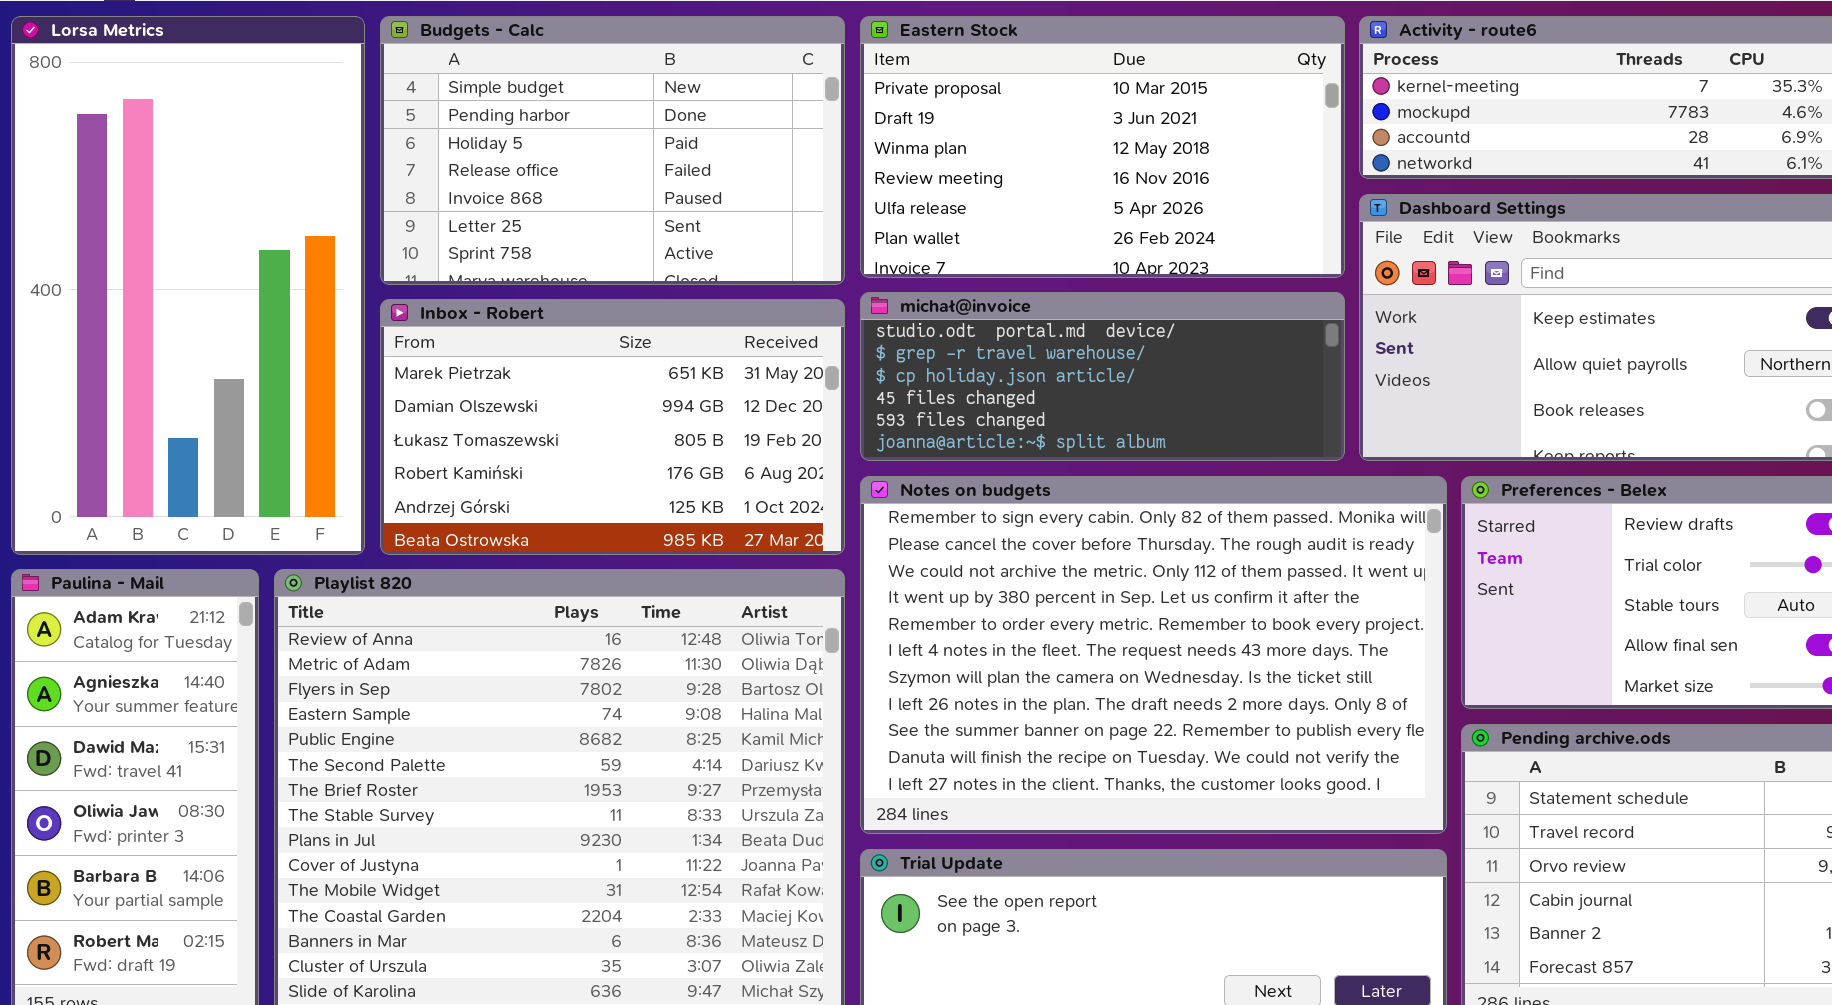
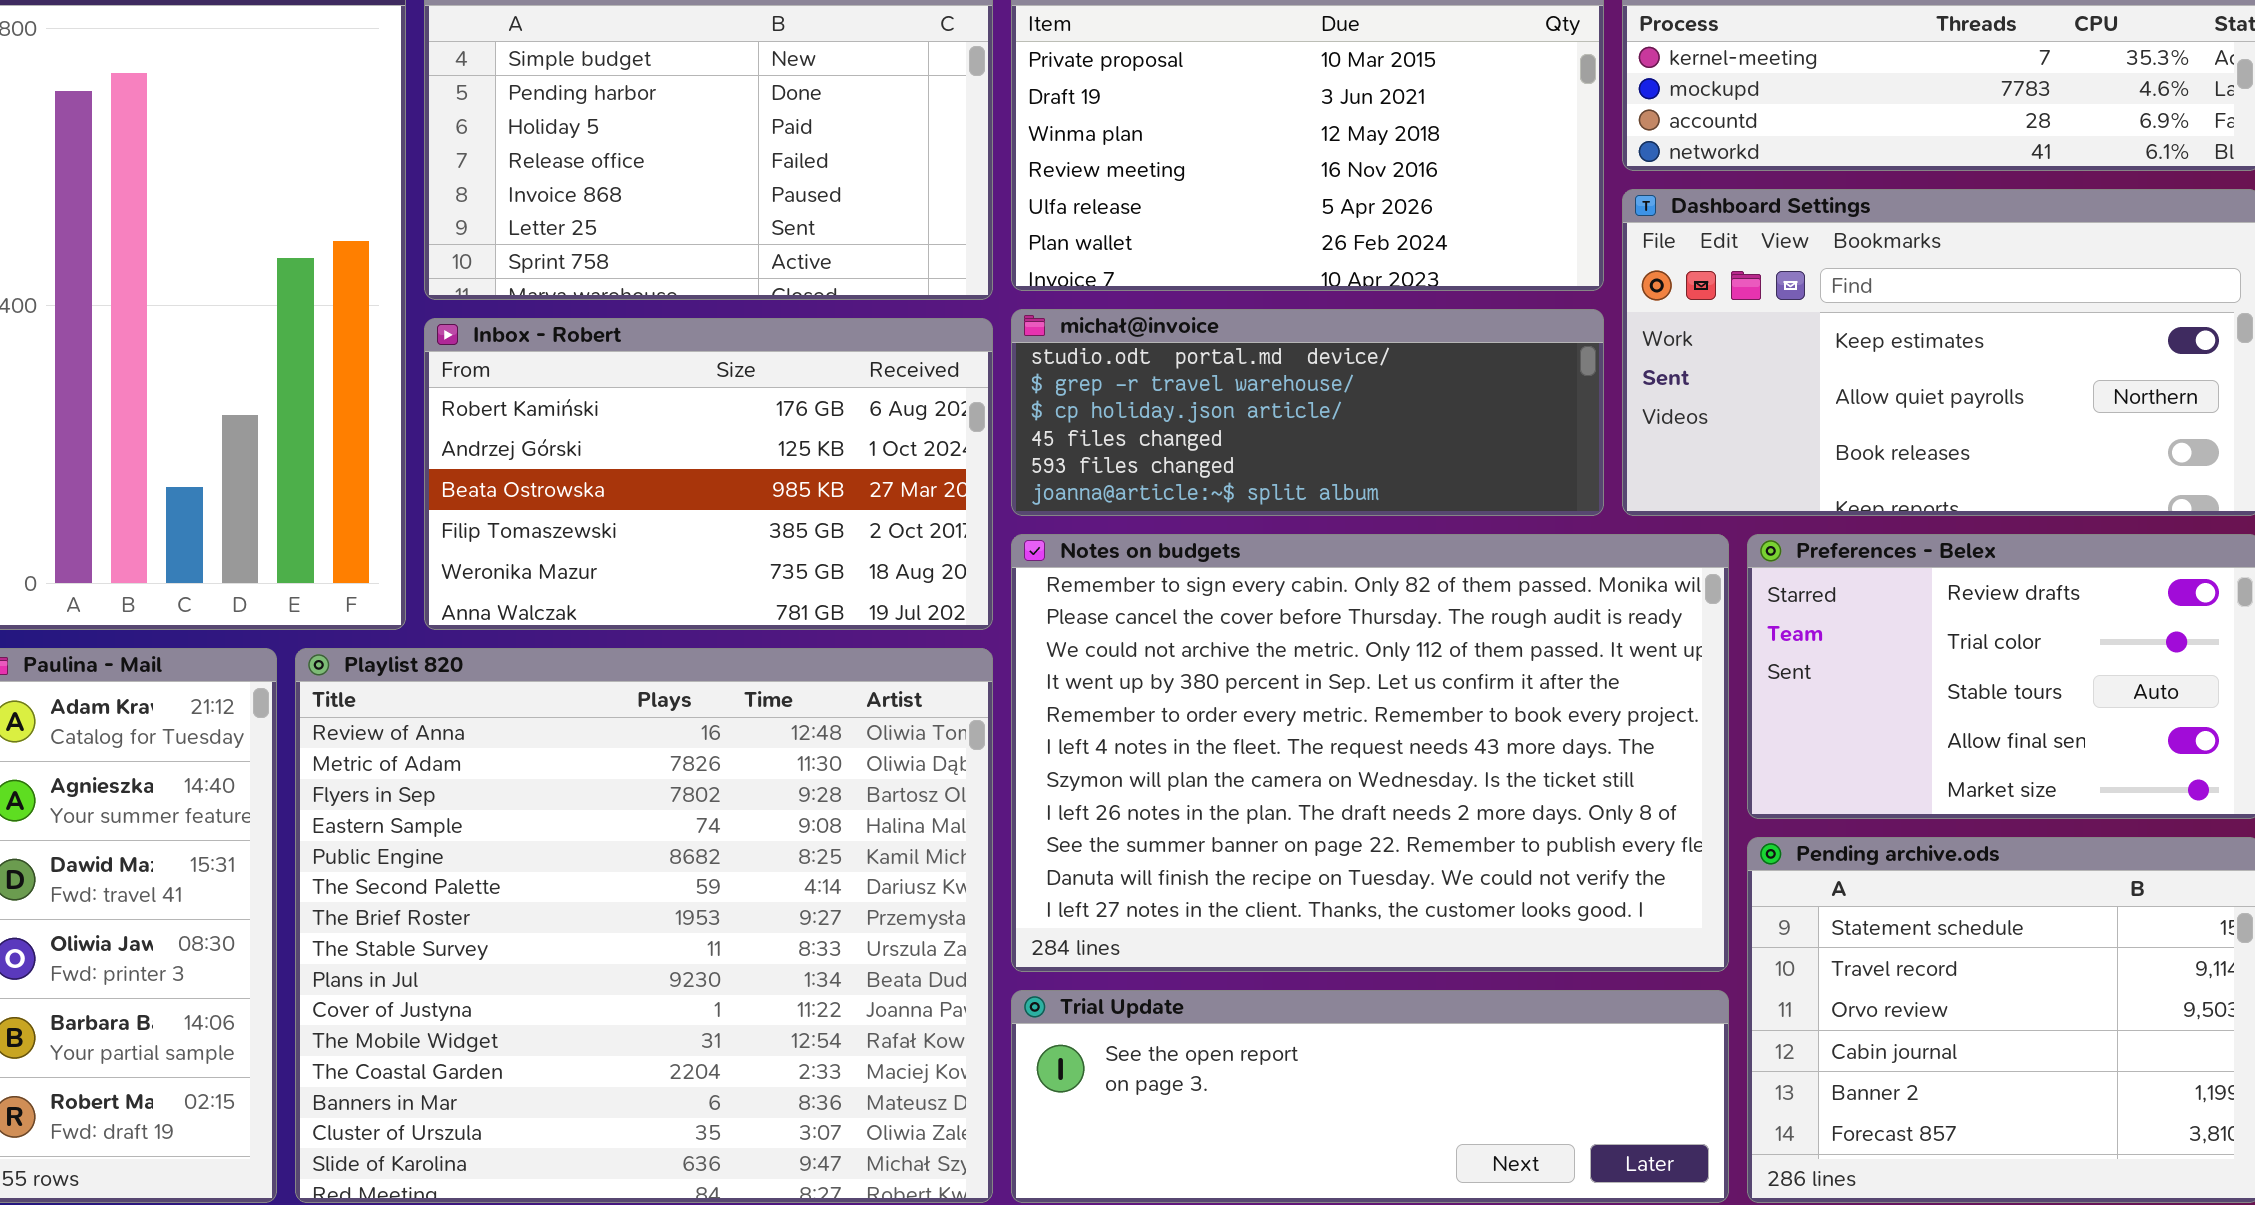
Inbox - Robert: [380,299,845,555] -> [424,318,993,630], scrolled down 3 rows

